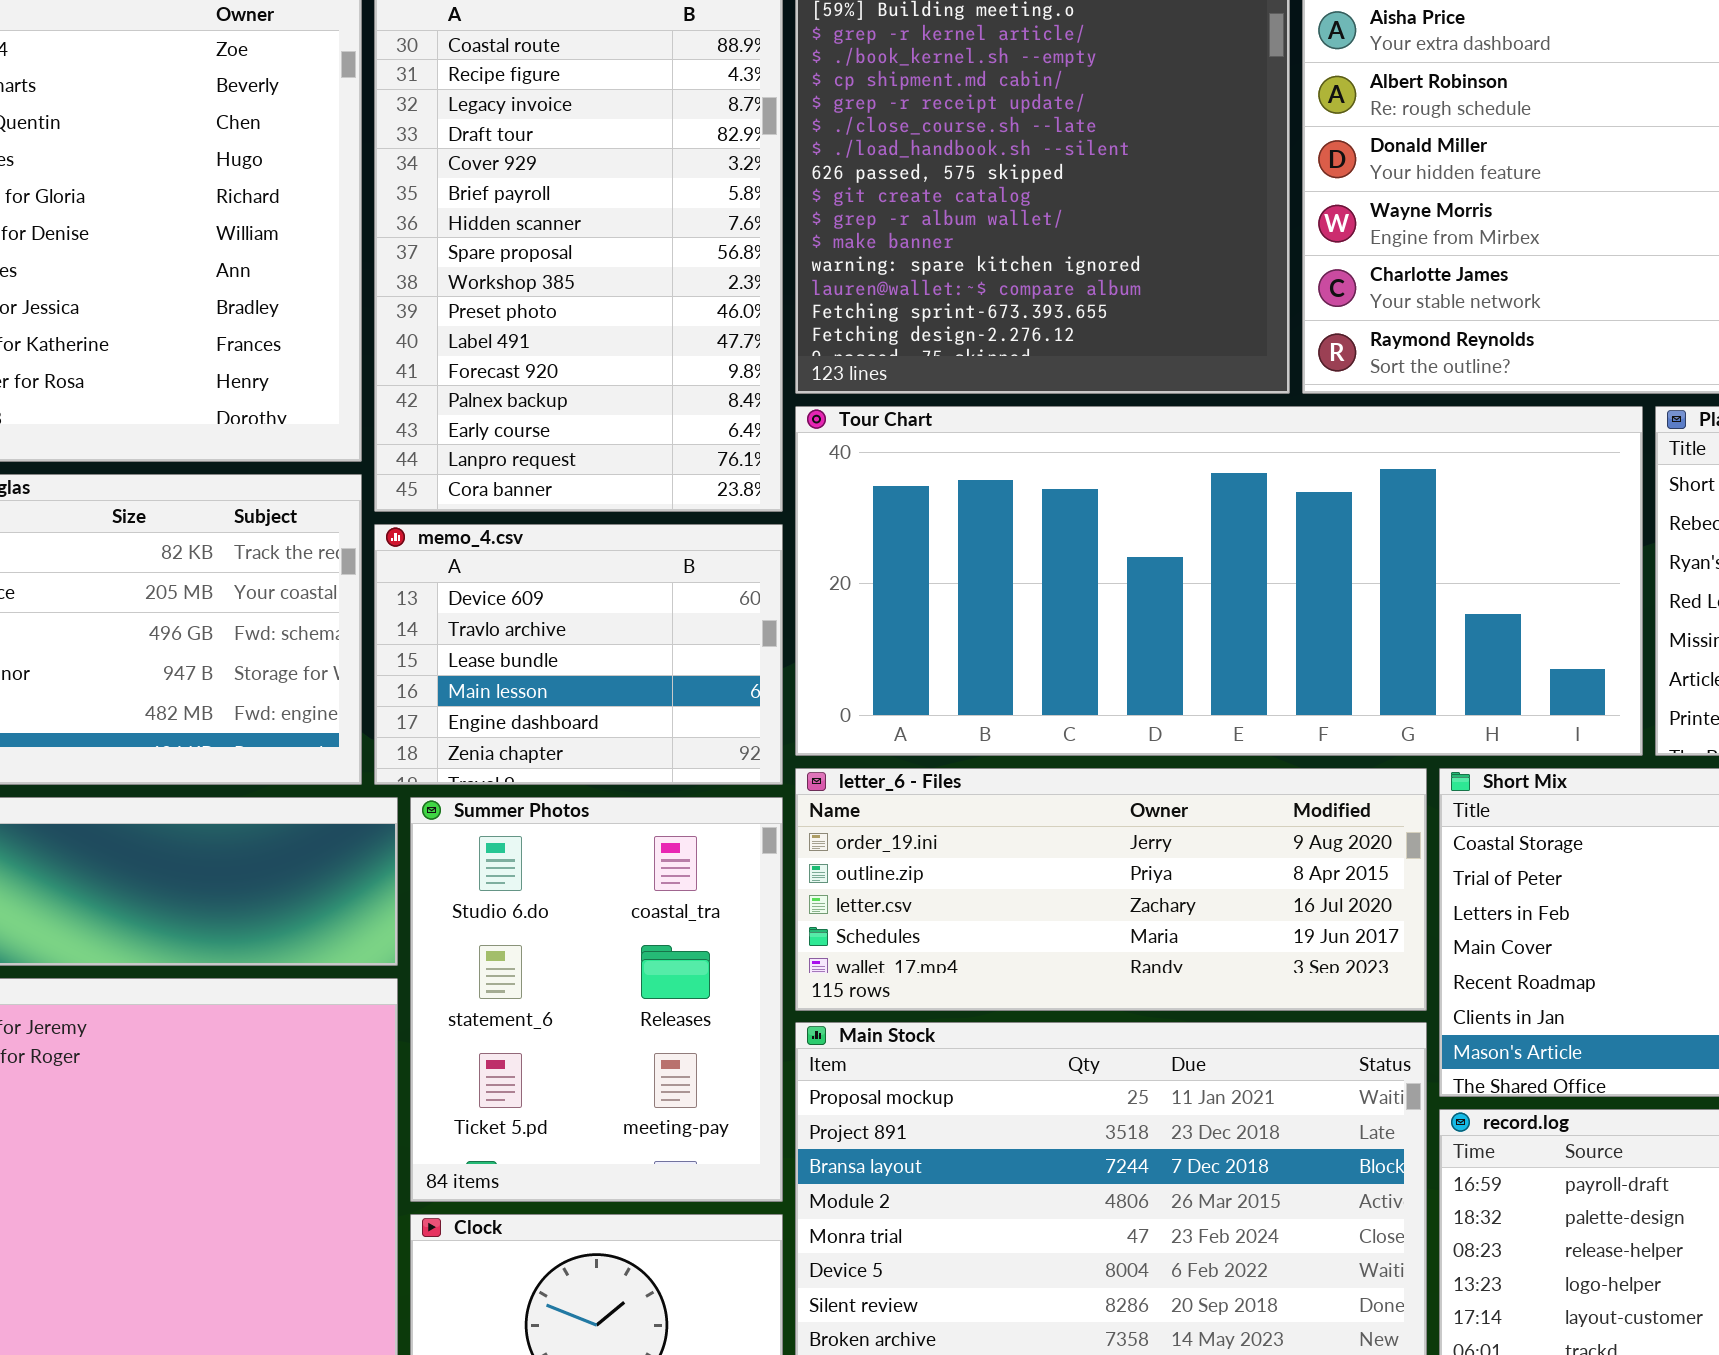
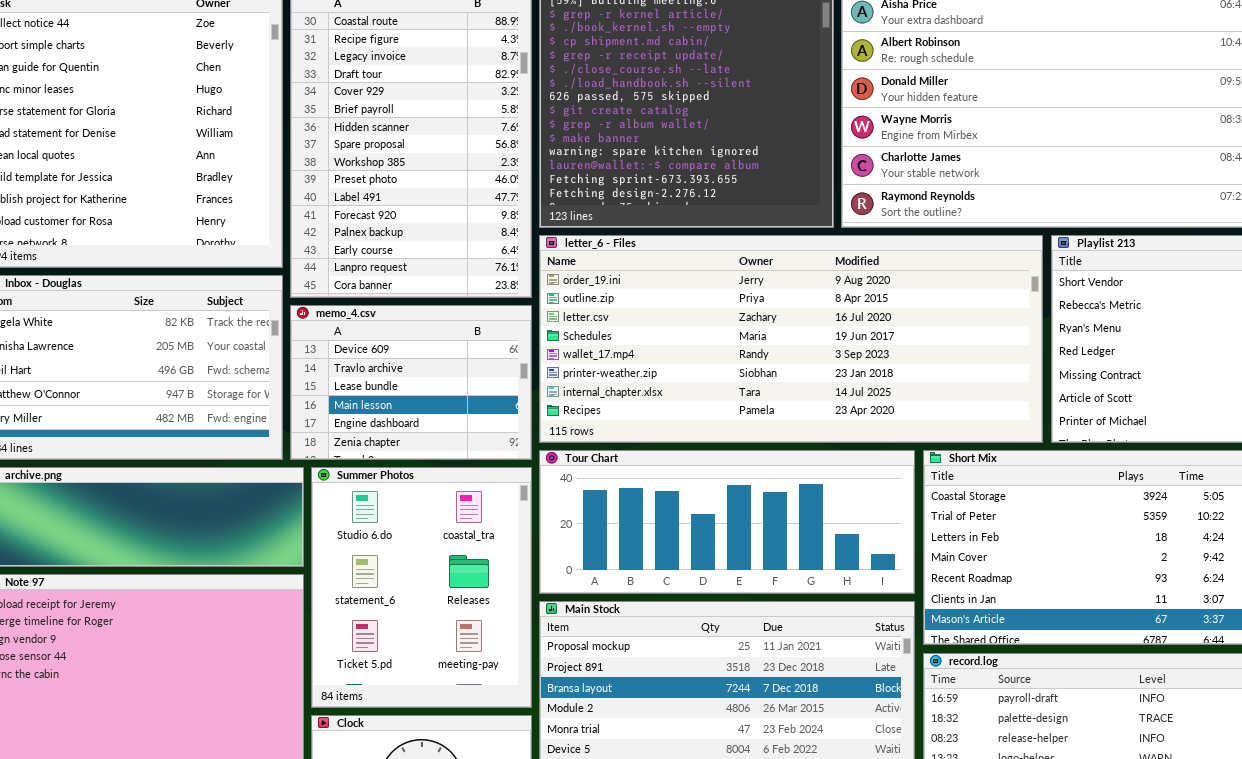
Tour Chart: [795,406,1643,756] -> [539,450,915,594], moved, resized
letter_6 - Files: [795,768,1427,1011] -> [539,235,1043,443], moved, resized

